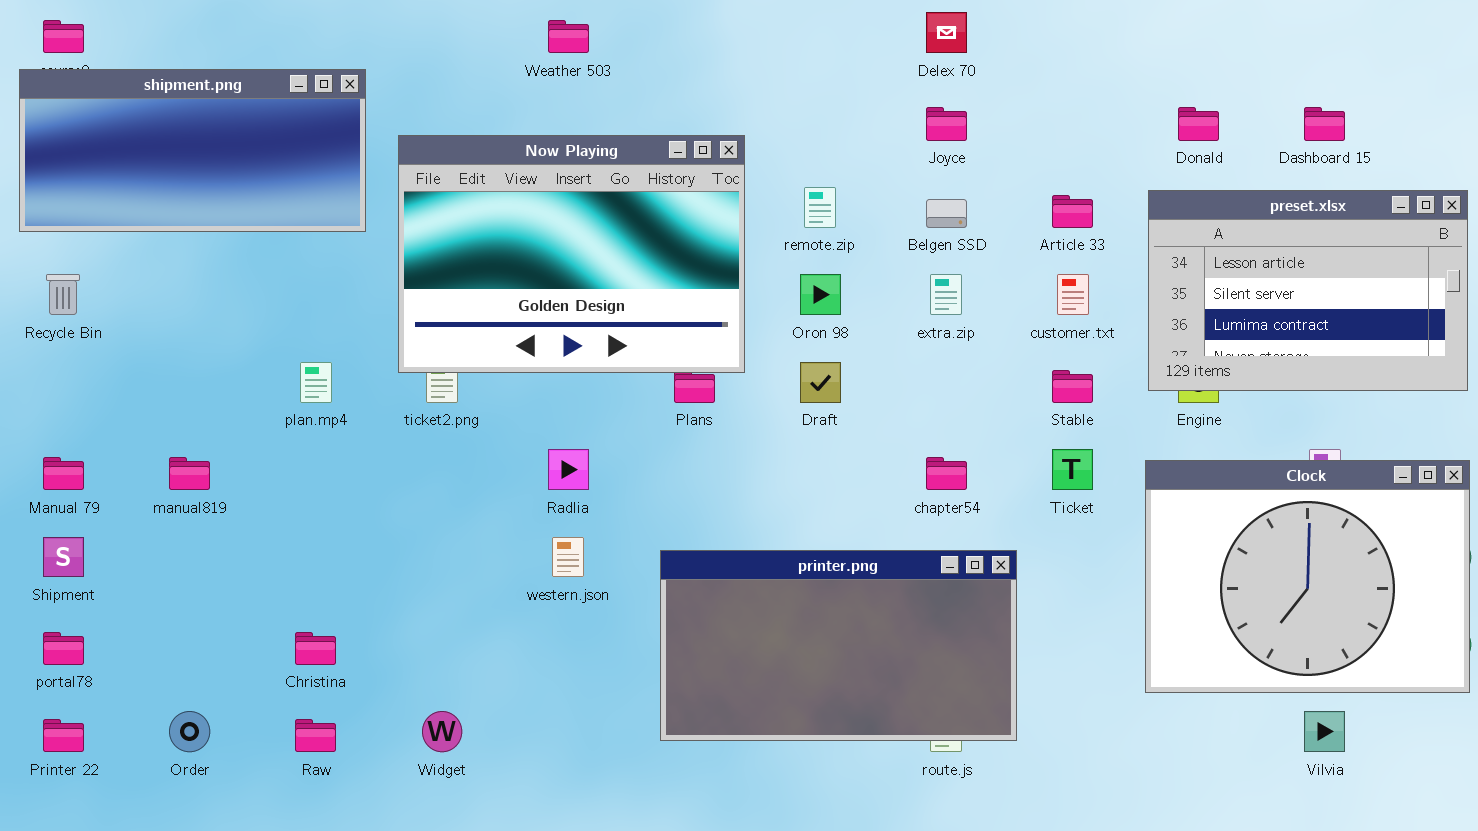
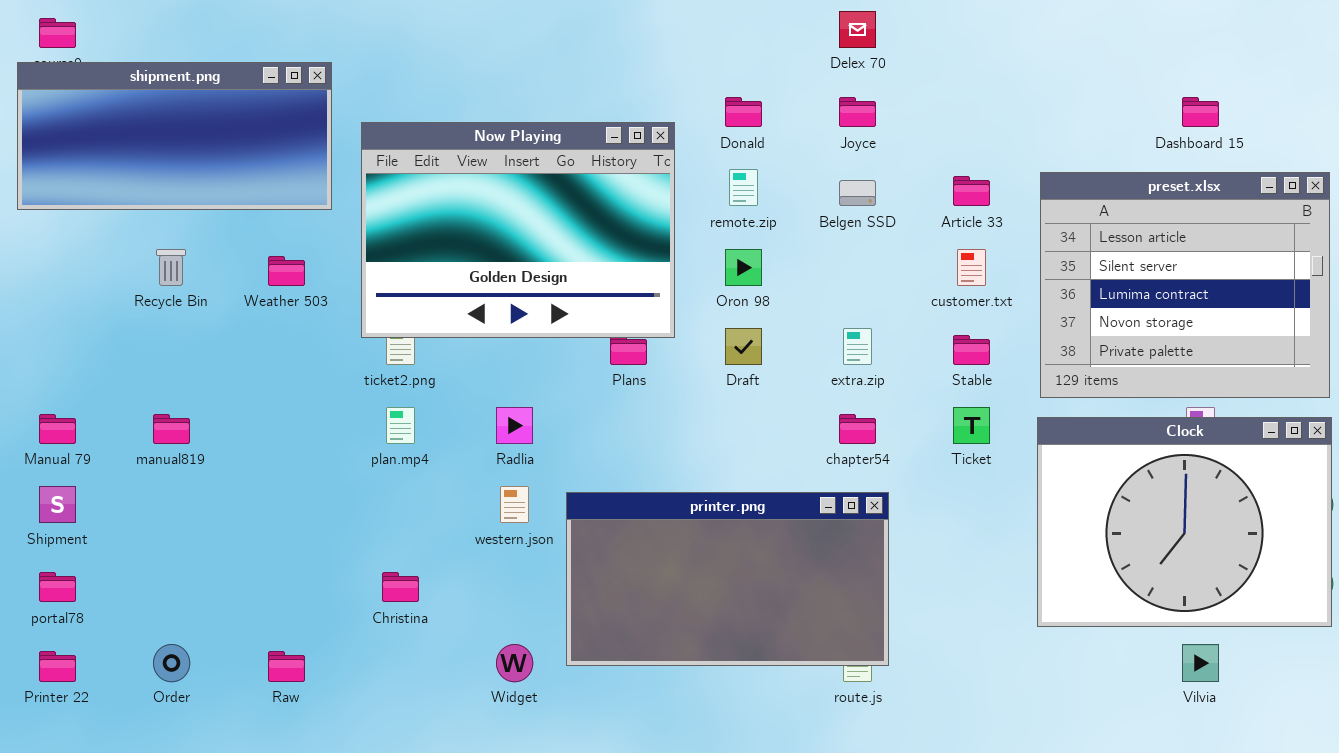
Weather 503: [548,20,589,53] -> [268,256,305,286], moved
Donald: [1178,107,1219,141] -> [725,97,762,127], moved
preset.xlsx: [1148,190,1468,391] -> [1040,172,1330,398], resized
Recycle Bin: [46,274,80,315] -> [156,249,186,286], moved
extra.zip: [930,274,962,315] -> [843,328,872,365], moved
plan.mp4: [300,362,332,403] -> [386,407,415,444], moved
printer.png: [660,550,1017,741] -> [566,492,889,666], moved
Christina: [295,632,336,665] -> [382,572,419,602], moved
Widget: [422,711,462,752] -> [496,644,533,682], moved

